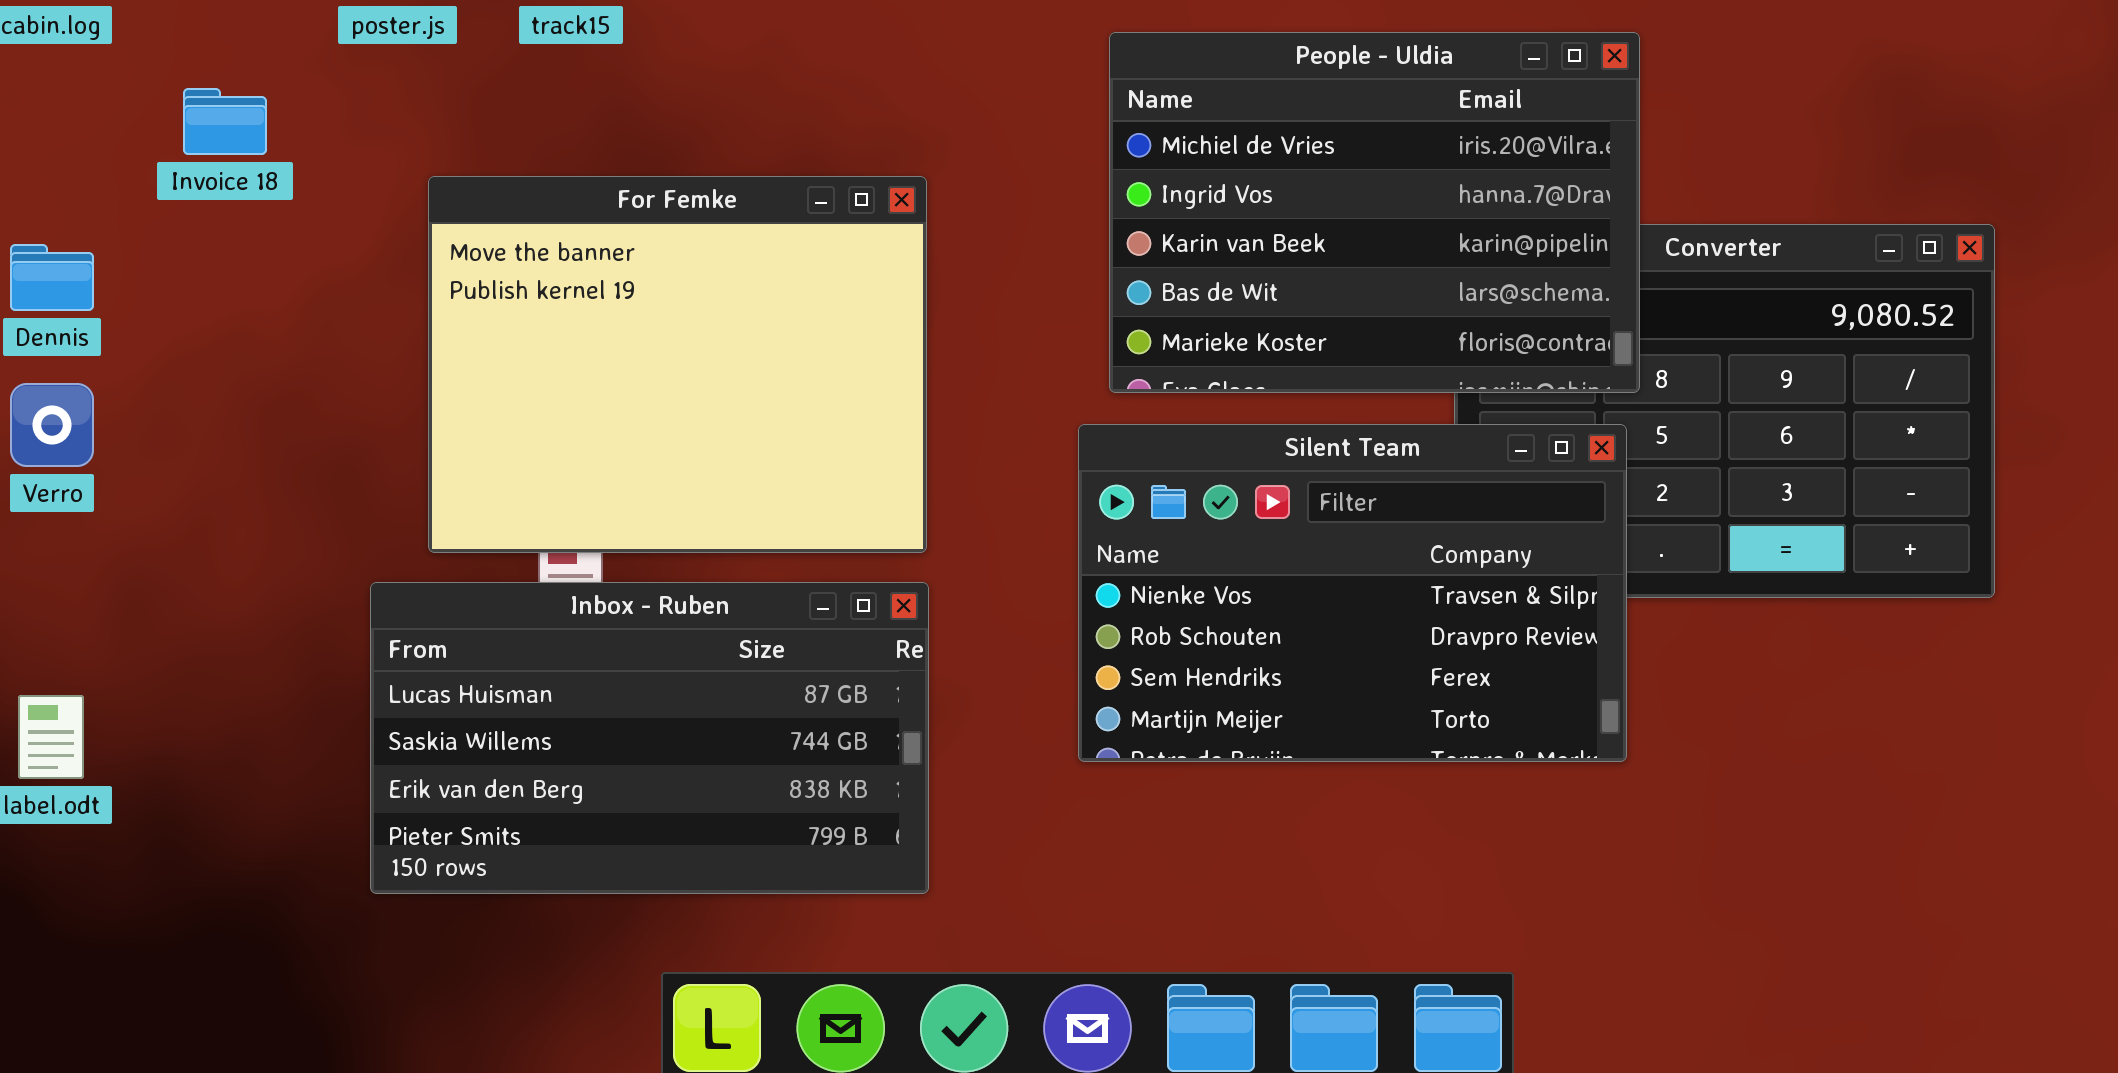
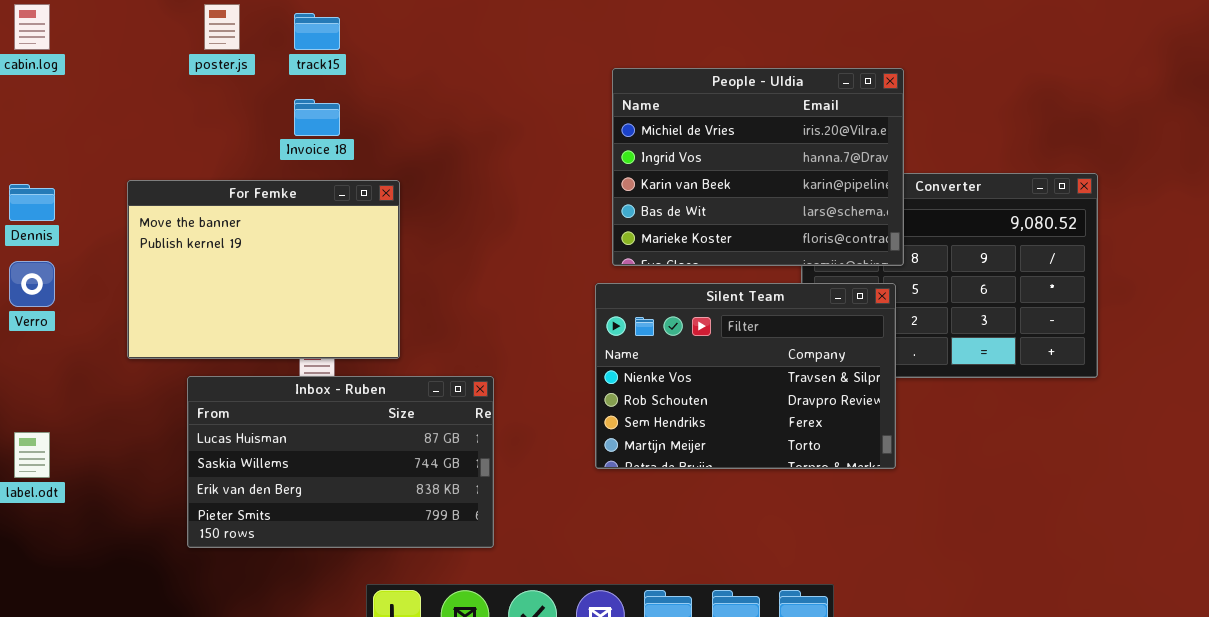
Invoice 18: [183,88,267,155] -> [294,99,340,136], moved
For Femke: [428,176,927,553] -> [127,180,400,359], moved, resized
Inbox - Ruben: [370,582,929,894] -> [187,376,494,548], moved

